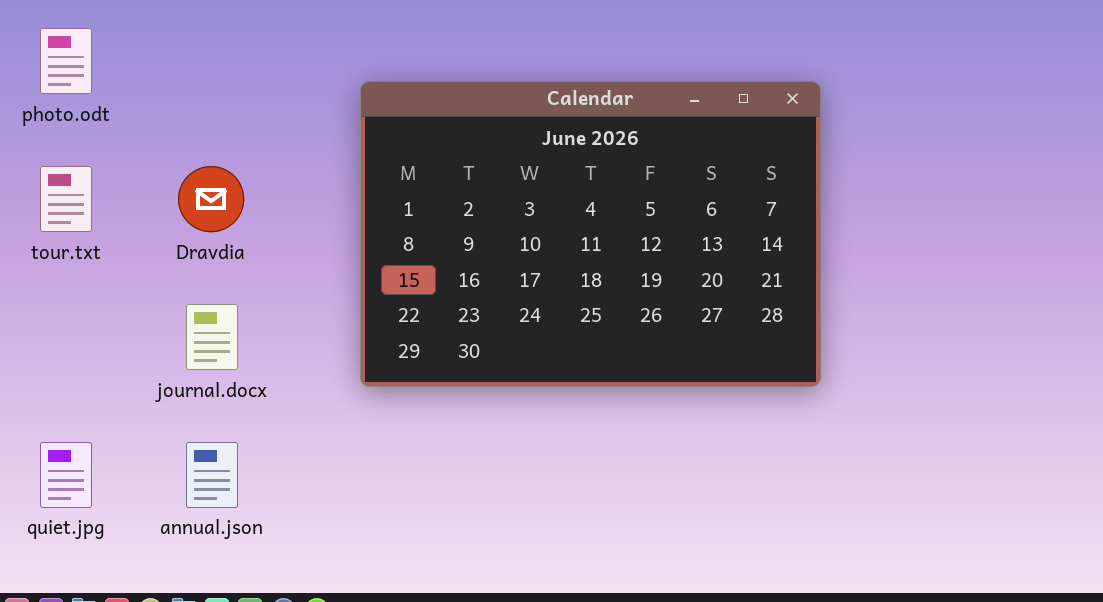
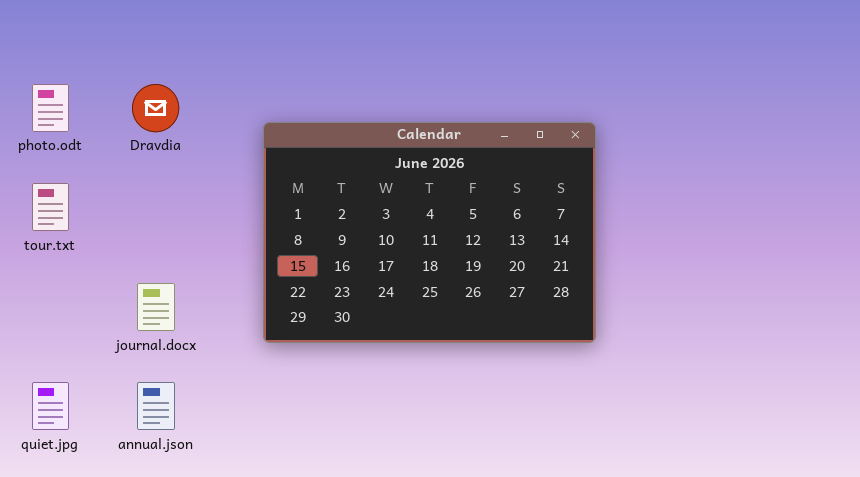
Dravdia: [178,166,244,232] -> [132,84,179,132], moved

